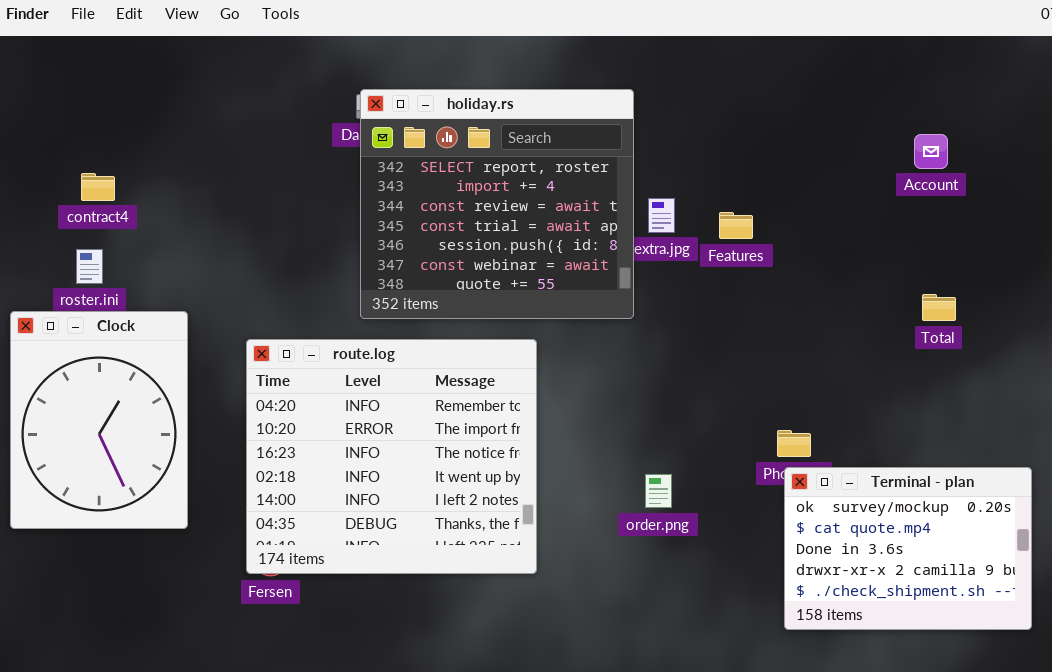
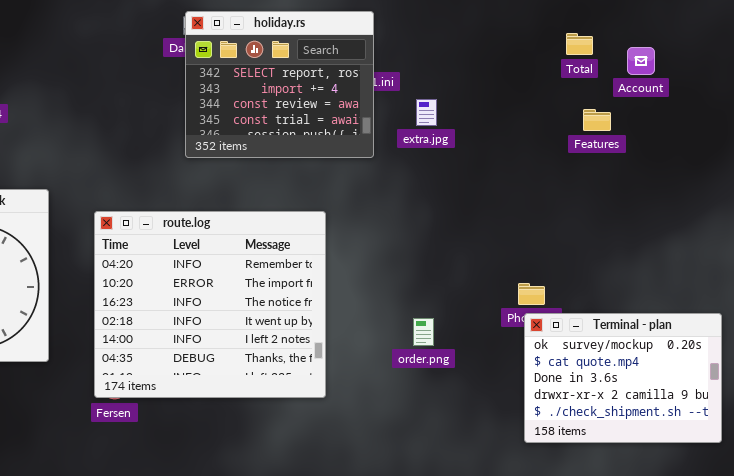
holiday.rs: [360,89,634,319] -> [185,11,374,158], resized
Features: [719,212,753,239] -> [583,109,611,131], moved
Total: [922,294,956,321] -> [566,33,593,55], moved

